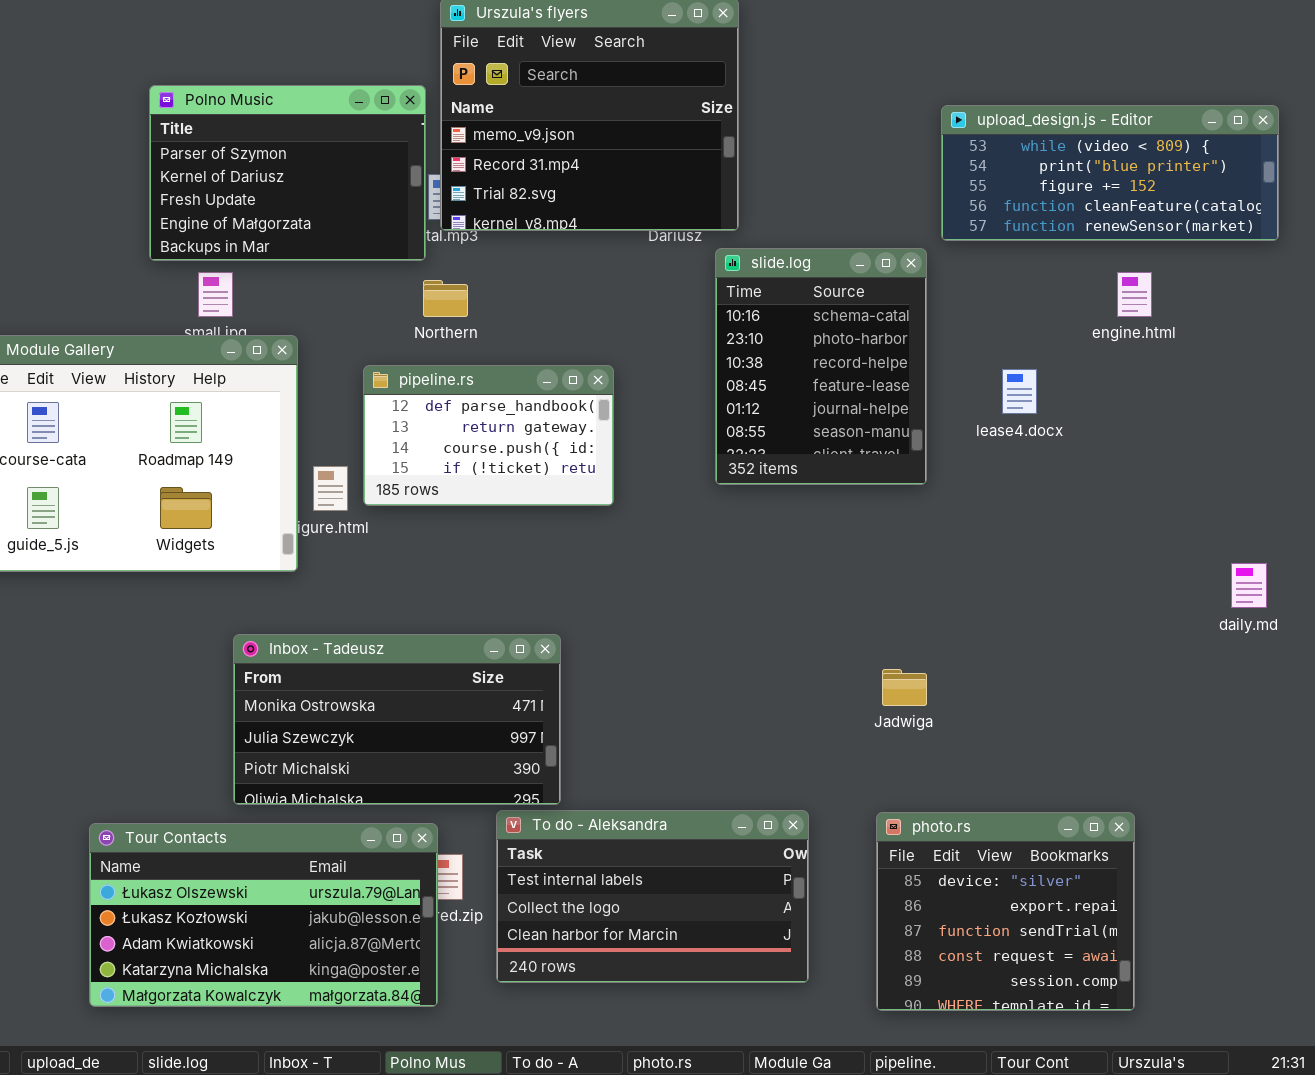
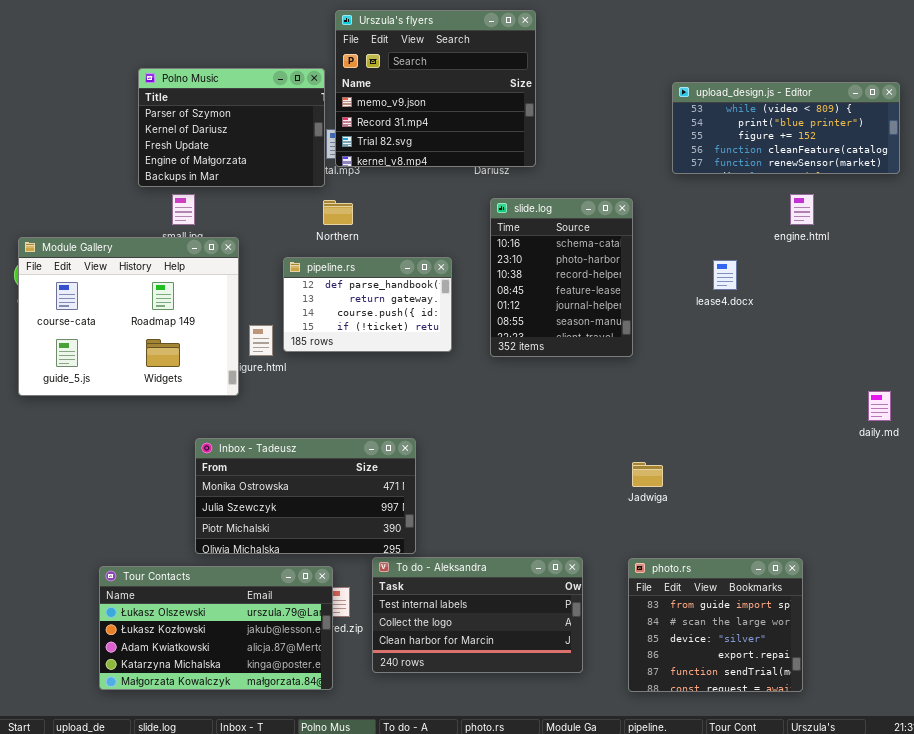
slide.log: [715,248,927,485] -> [490,198,633,357], moved
photo.rs: [876,812,1135,1011] -> [628,558,803,692], scrolled up 2 rows

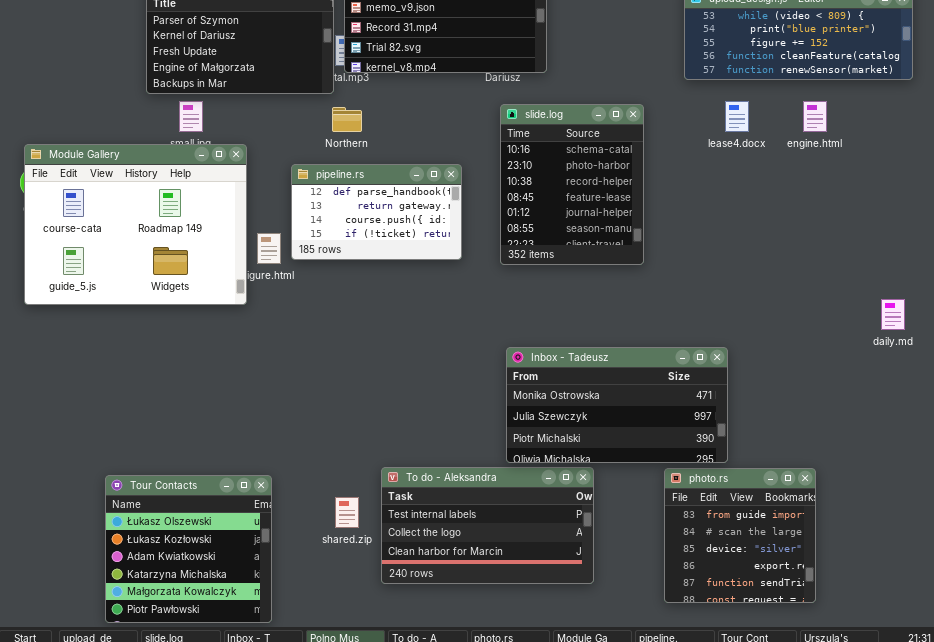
lease4.docx: [713,260,737,290] -> [725,101,749,132], moved
Inbox - Tadeusz: [195,438,416,554] -> [506,347,728,463], moved
photo.rs: [628,558,803,692] -> [664,468,816,603], resized
Tour Contacts: [99,566,333,690] -> [105,475,272,623], resized

